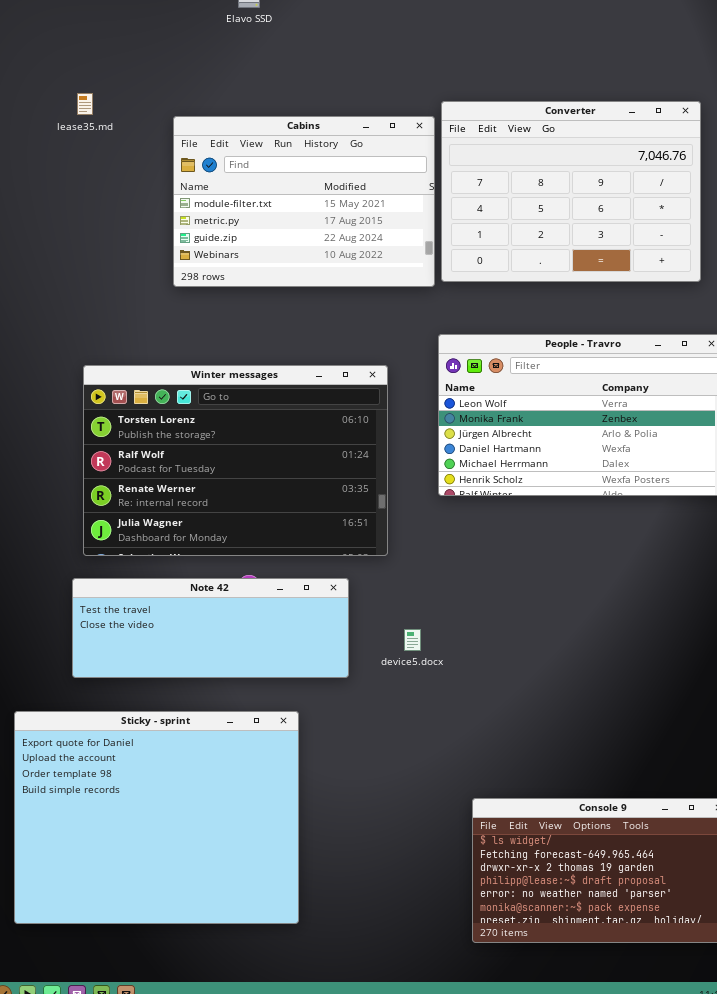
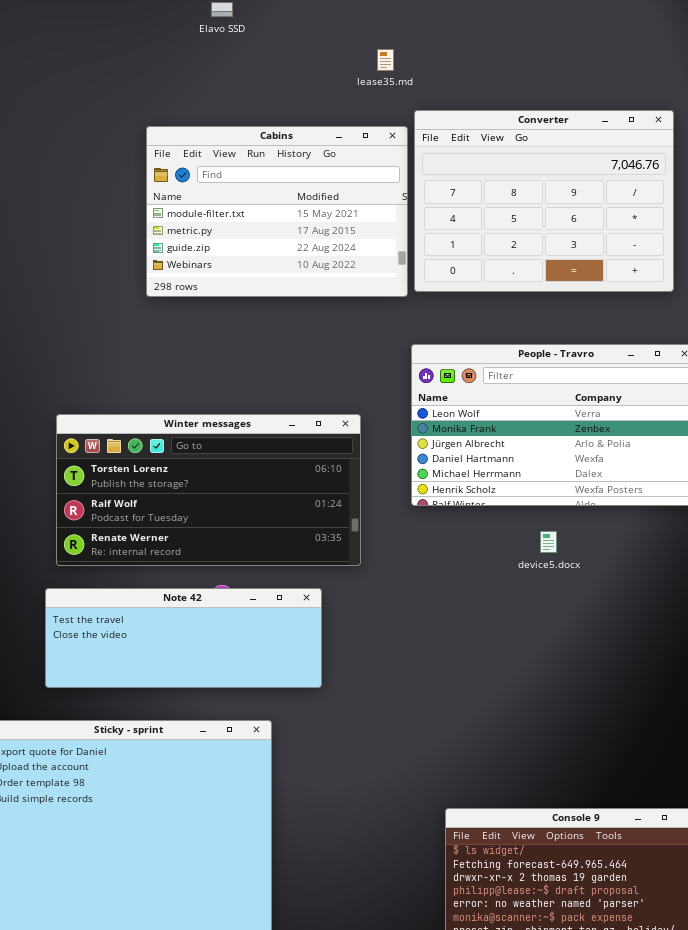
lease35.md: [77,93,93,115] -> [377,49,394,71], moved
Winter messages: [83,365,388,556] -> [56,414,361,566], resized
device5.docx: [404,629,421,651] -> [540,531,557,553], moved

